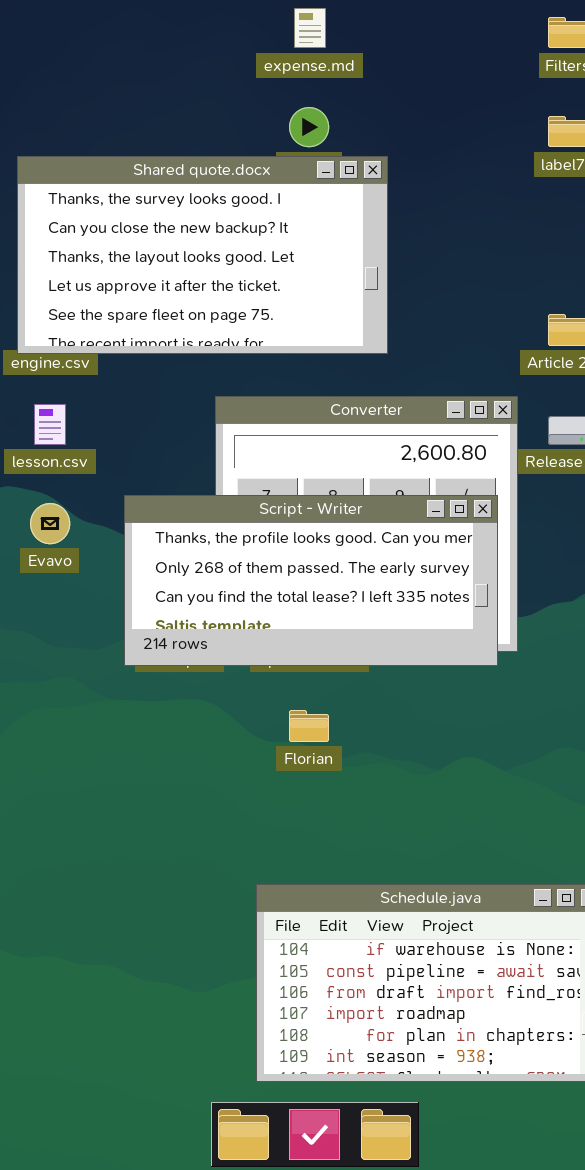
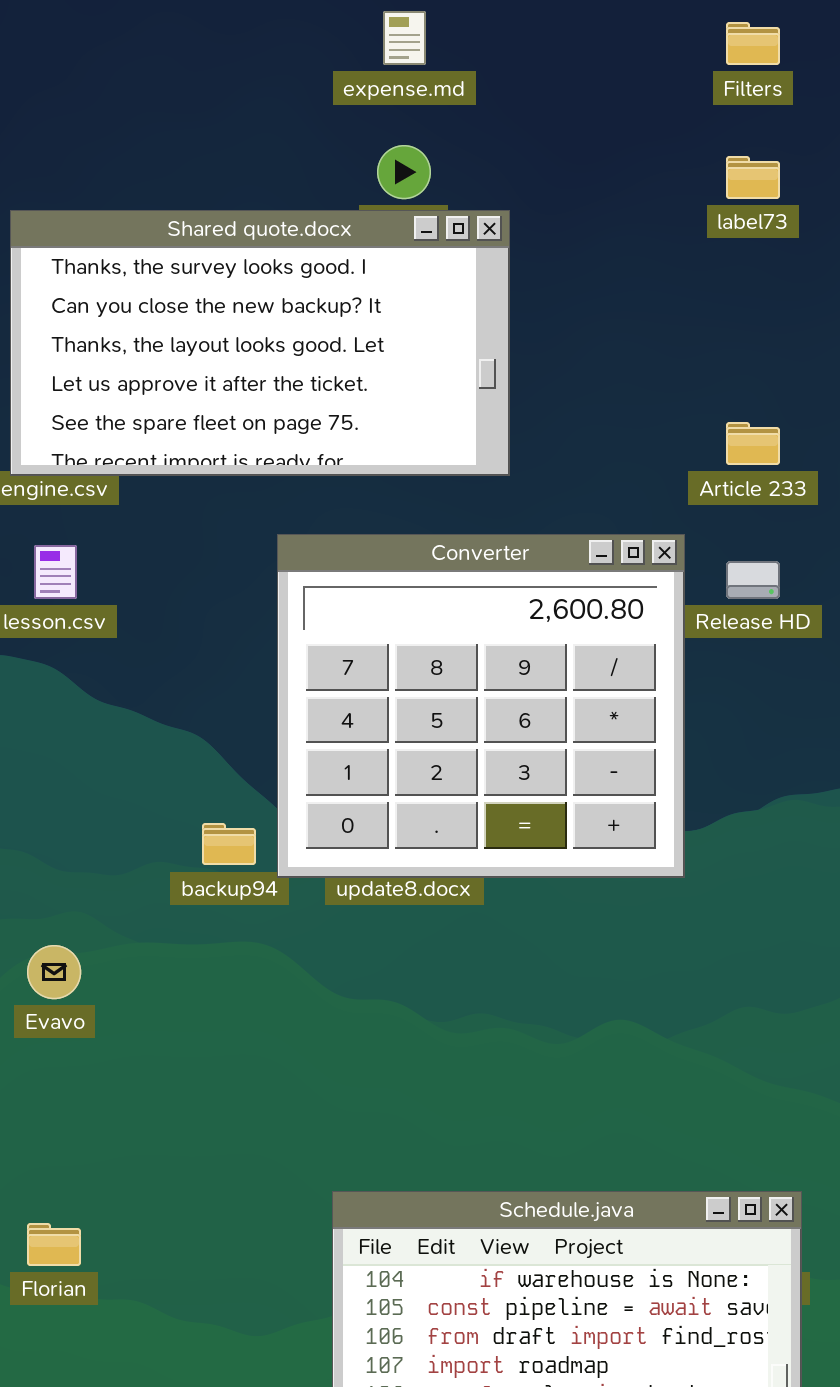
Script - Writer: [124,495,498,666] -> none, closed
Evavo: [30,503,70,544] -> [27,945,81,999], moved
Florian: [289,710,329,742] -> [27,1223,81,1266], moved

